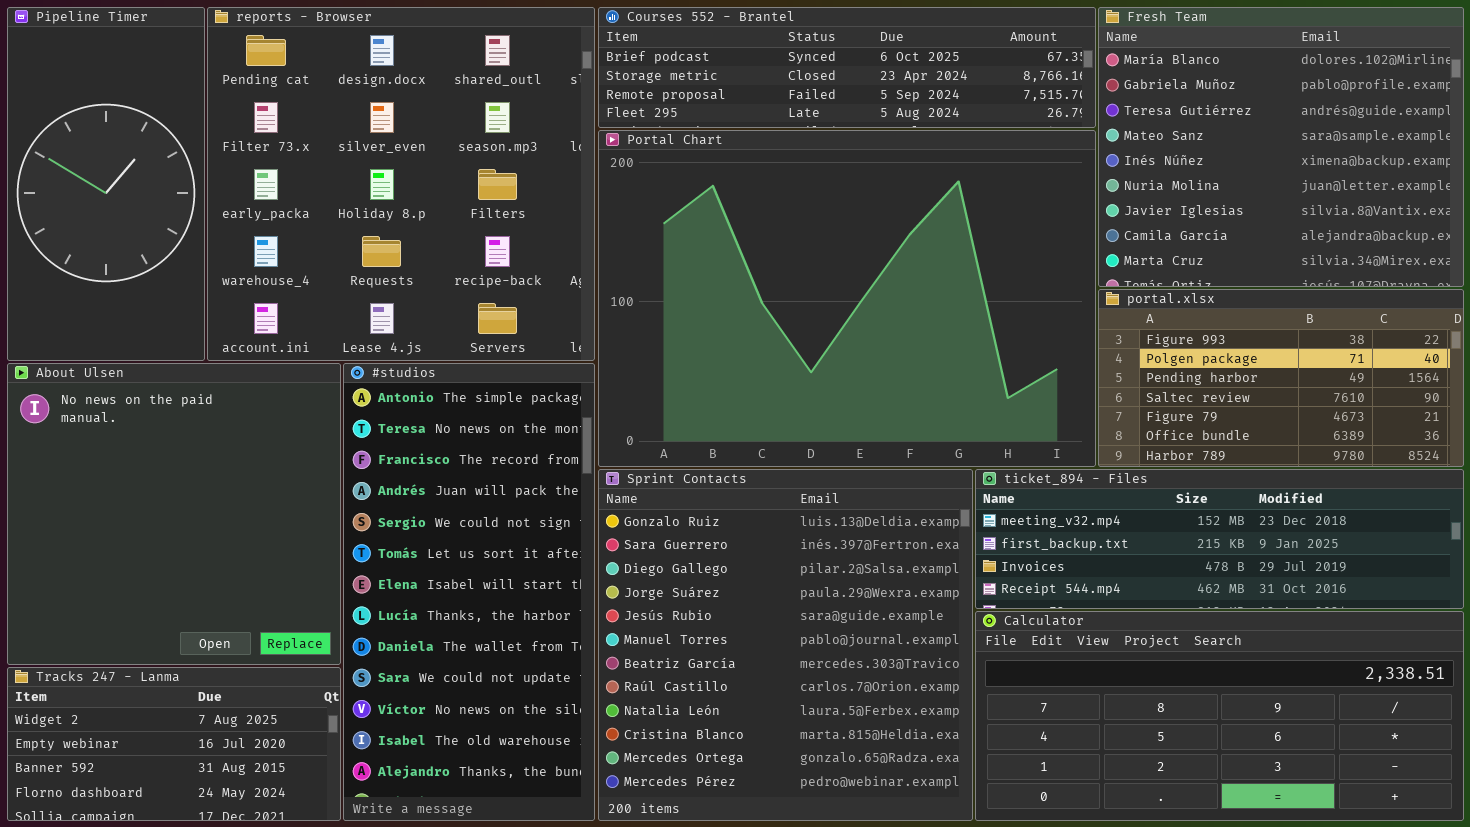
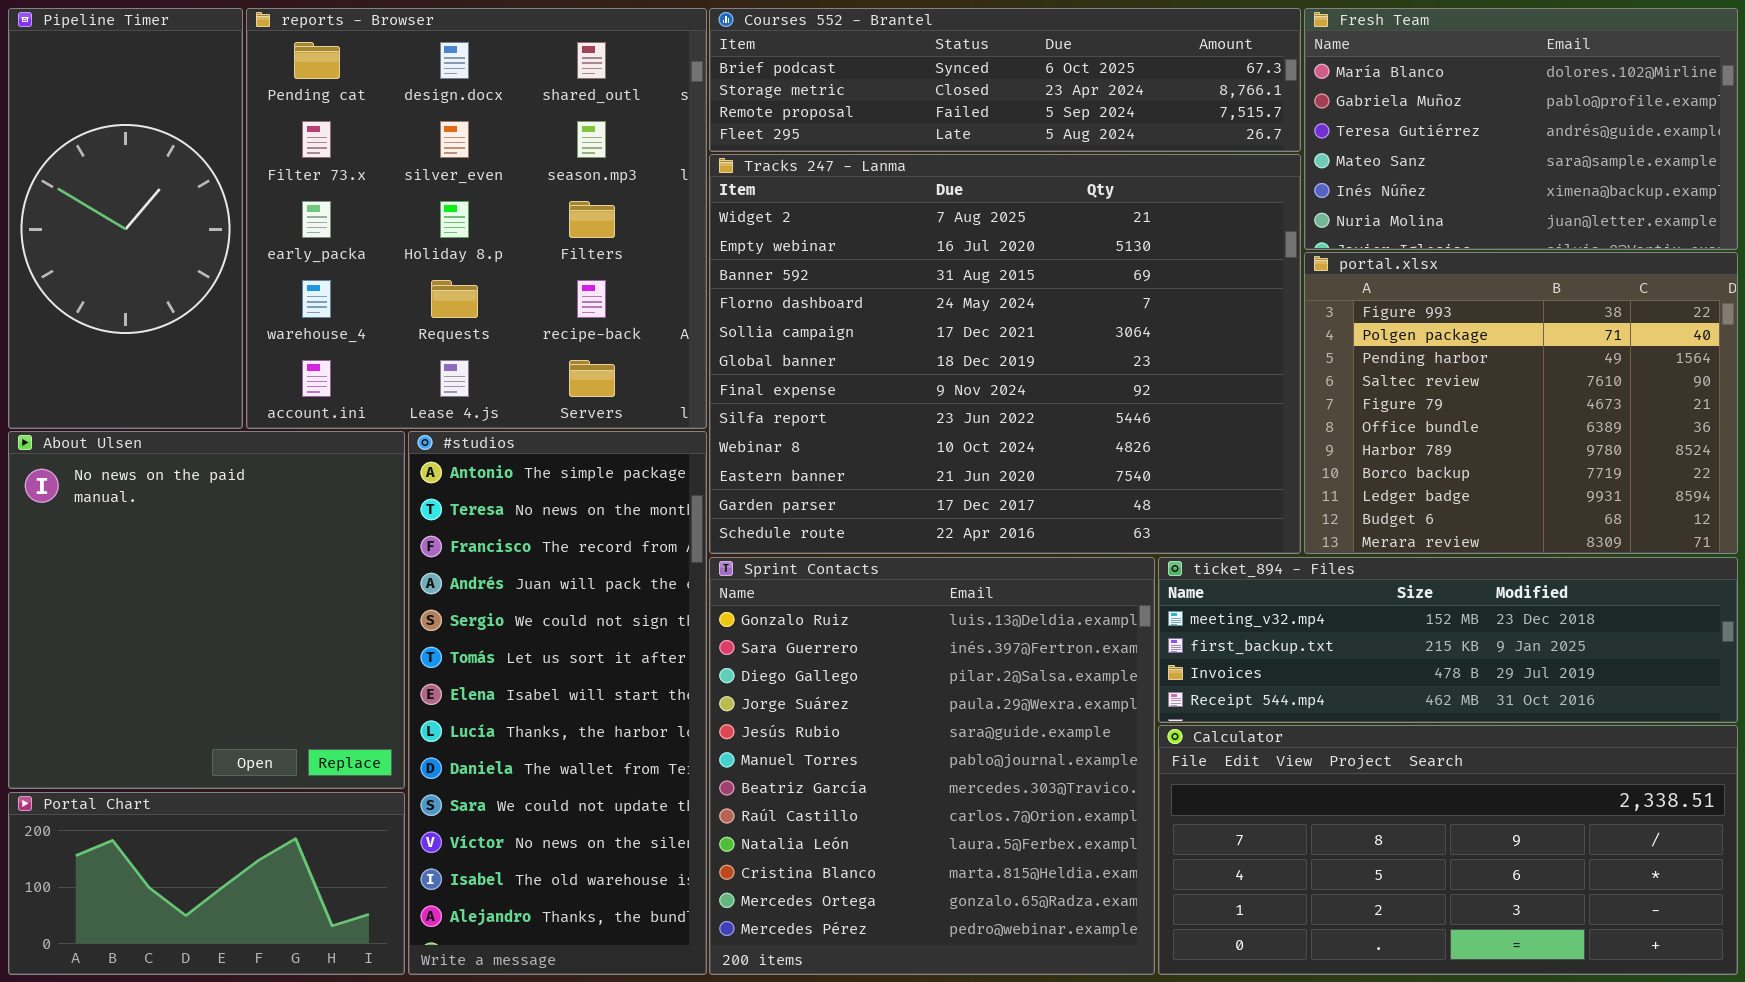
Fresh Team: [1098,7,1464,287] -> [1304,8,1738,250], resized
Portal Chart: [598,130,1096,467] -> [8,792,405,975], moved, resized
portal.xlsx: [1098,289,1464,467] -> [1304,252,1738,554], resized
Tracks 247 - Lanma: [7,667,341,821] -> [709,154,1301,554], moved, resized

